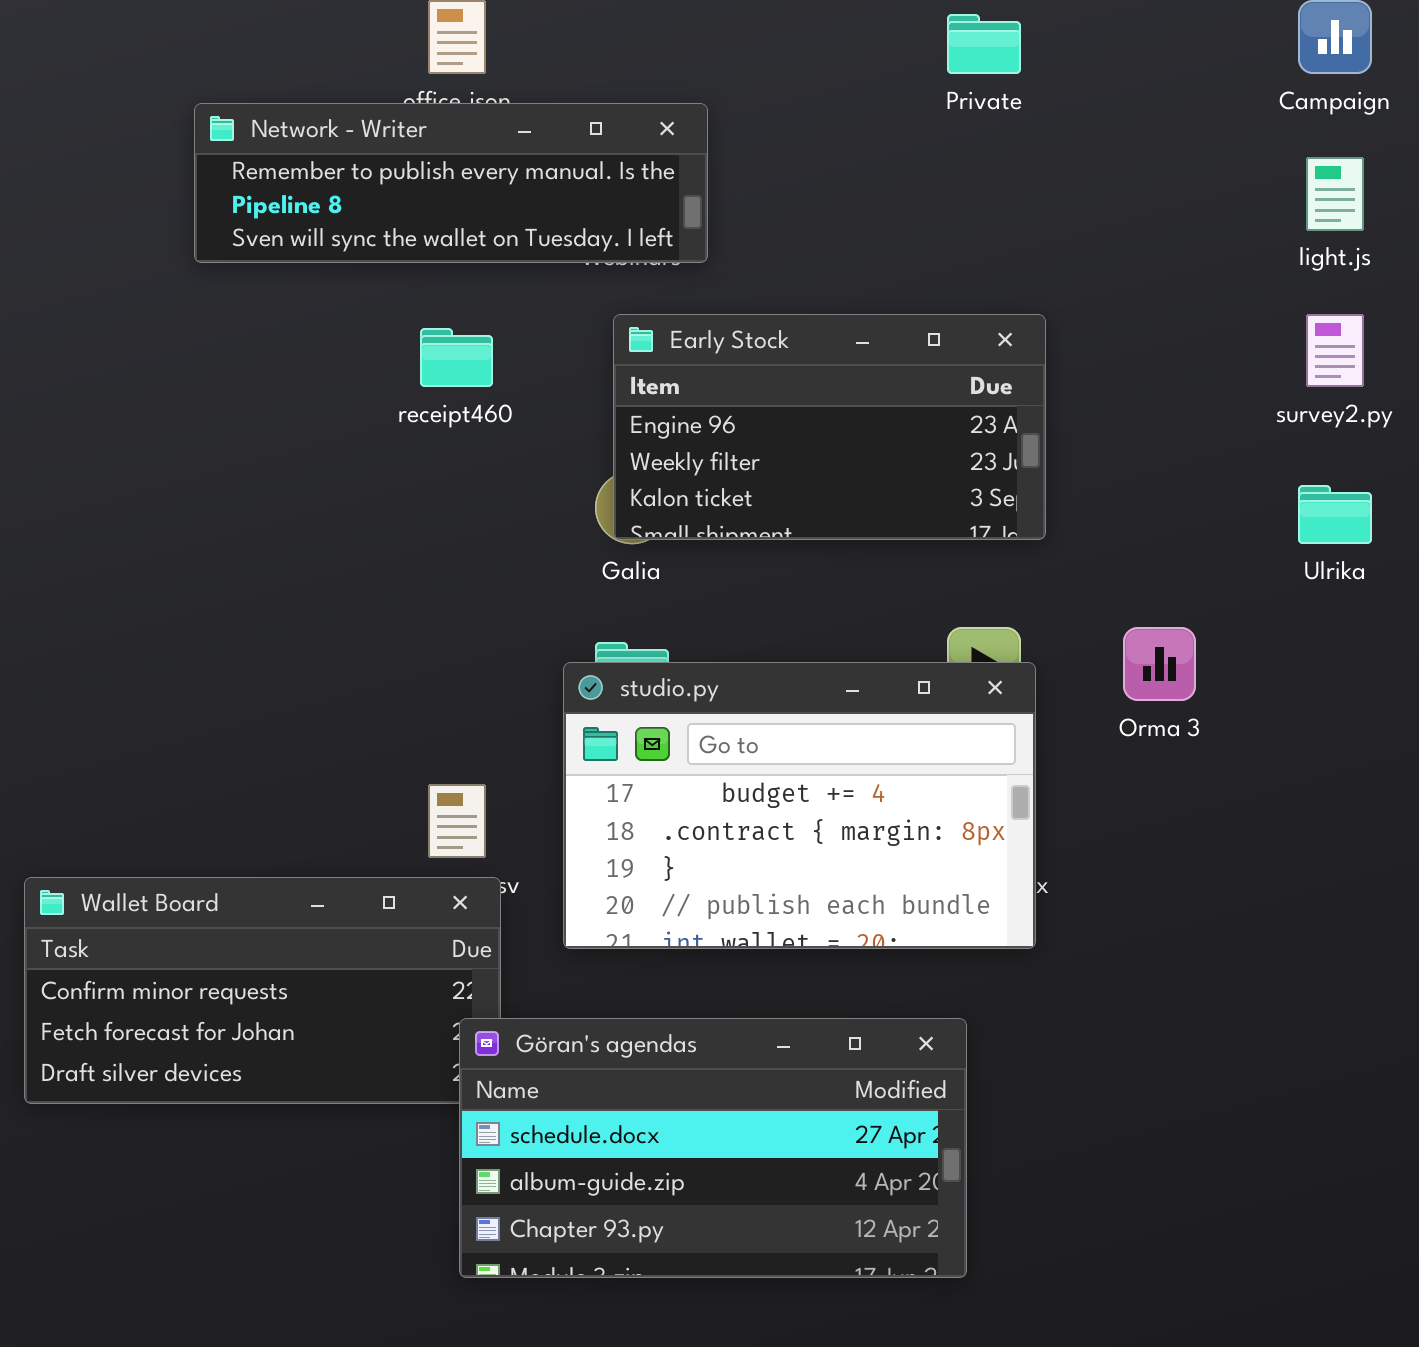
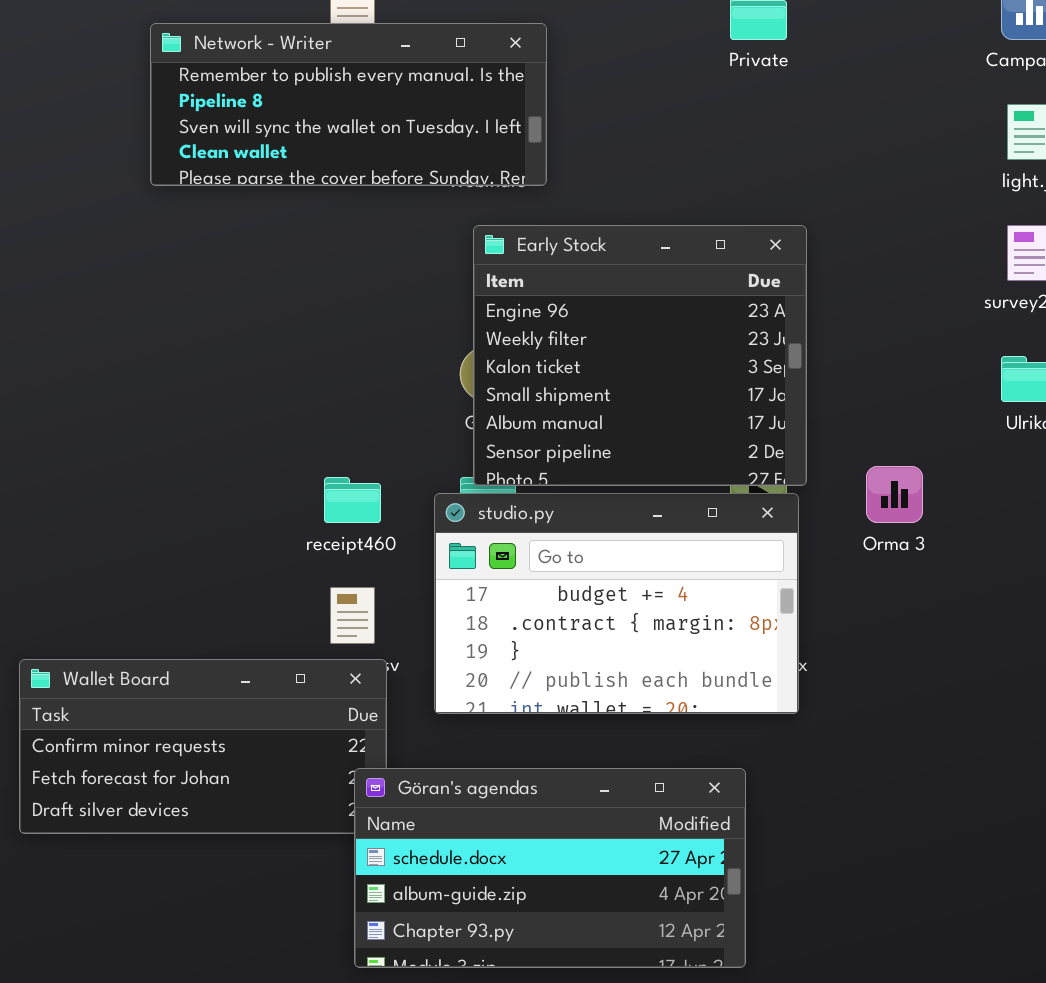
Network - Writer: [194,103,708,263] -> [150,23,547,186], resized
Early Stock: [613,314,1046,540] -> [473,225,807,486], resized
receipt460: [420,328,493,387] -> [324,477,381,523], moved

